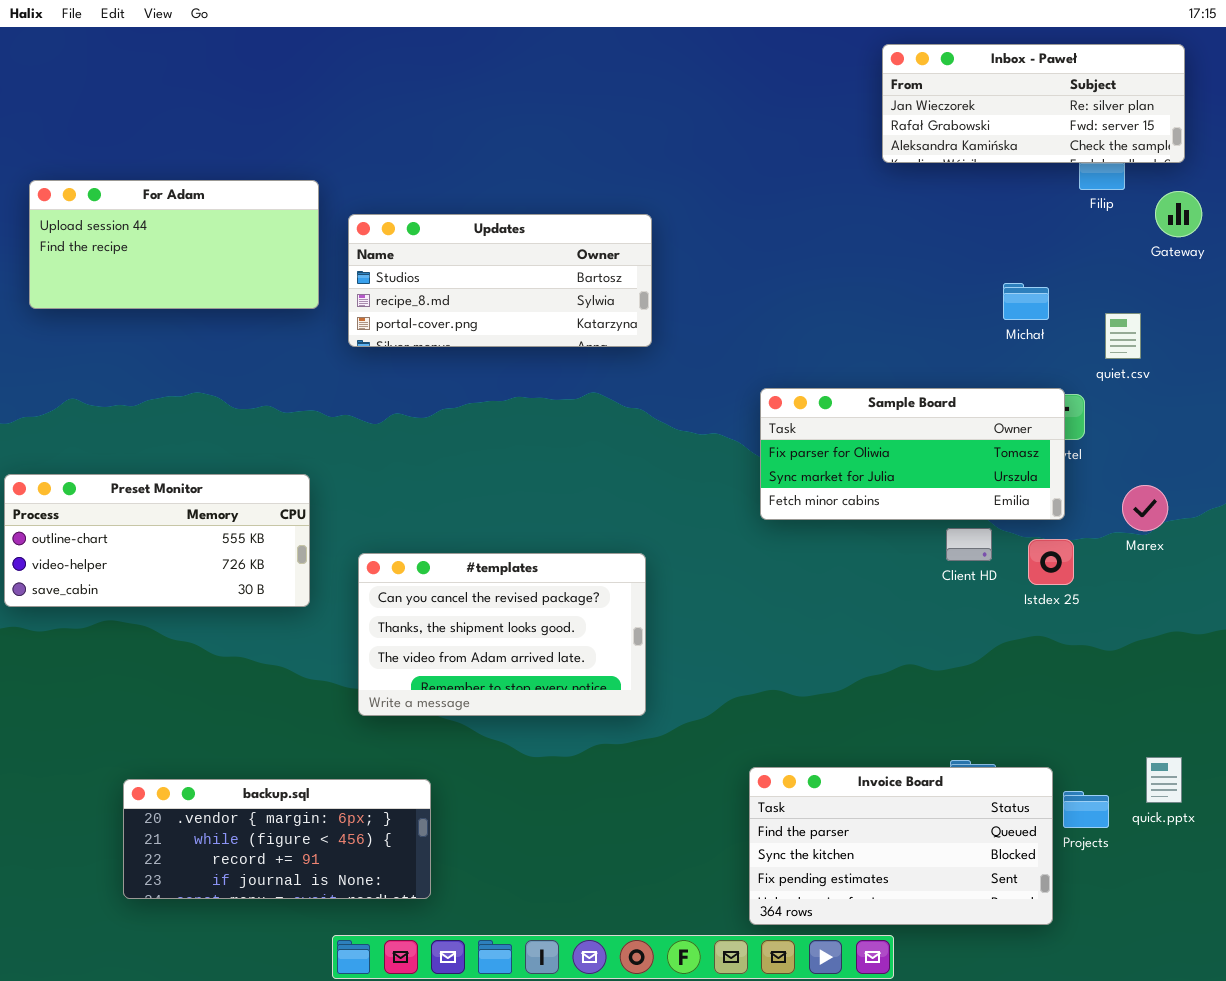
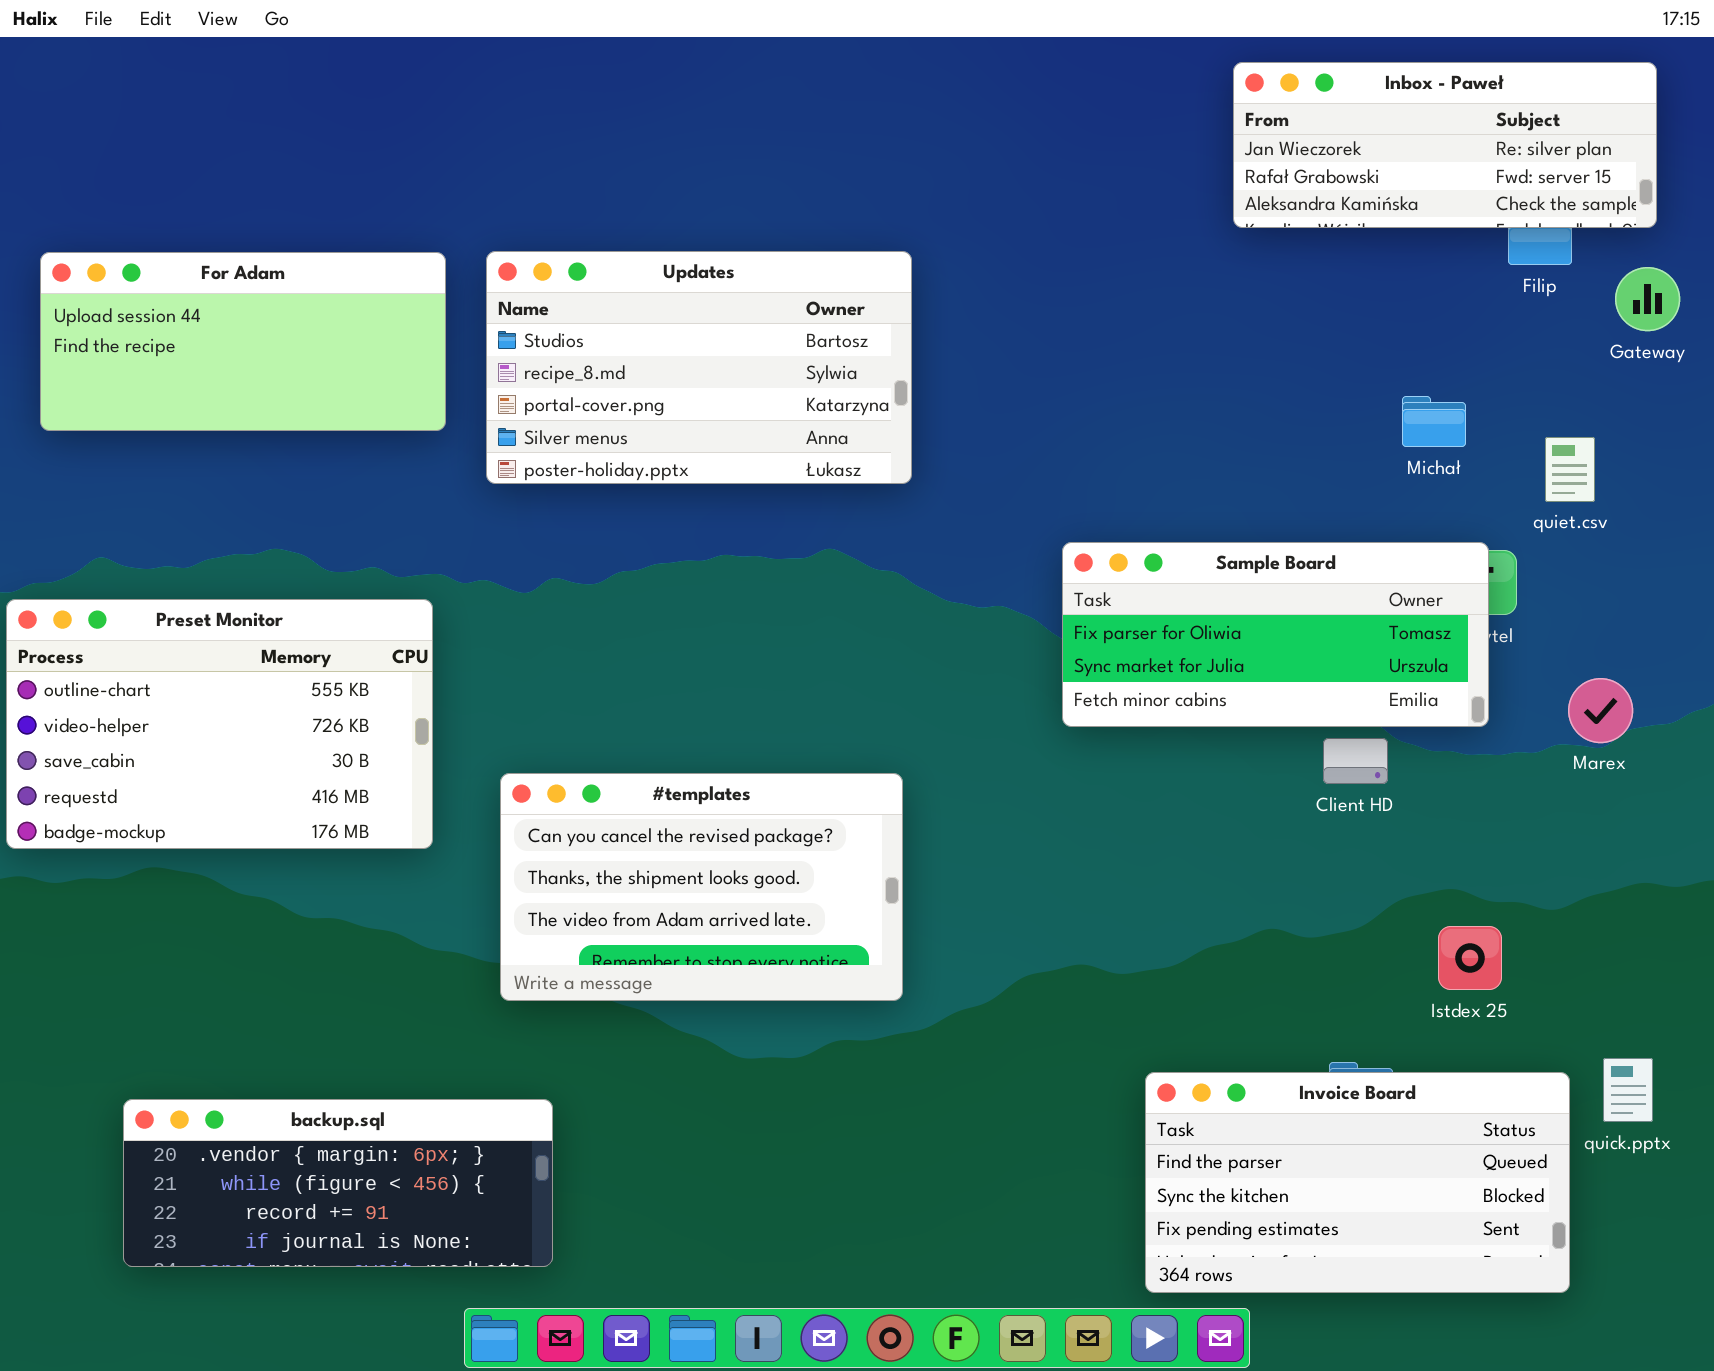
Updates: [348,214,652,347] -> [486,251,912,484], resized
Preset Monitor: [4,474,310,607] -> [6,599,433,849], resized
Istdex 25: [1028,539,1074,585] -> [1438,926,1502,990], moved
Invoice Board: [749,767,1053,925] -> [1145,1072,1570,1293], moved
backup.sql: [123,779,431,899] -> [123,1099,553,1267], moved

